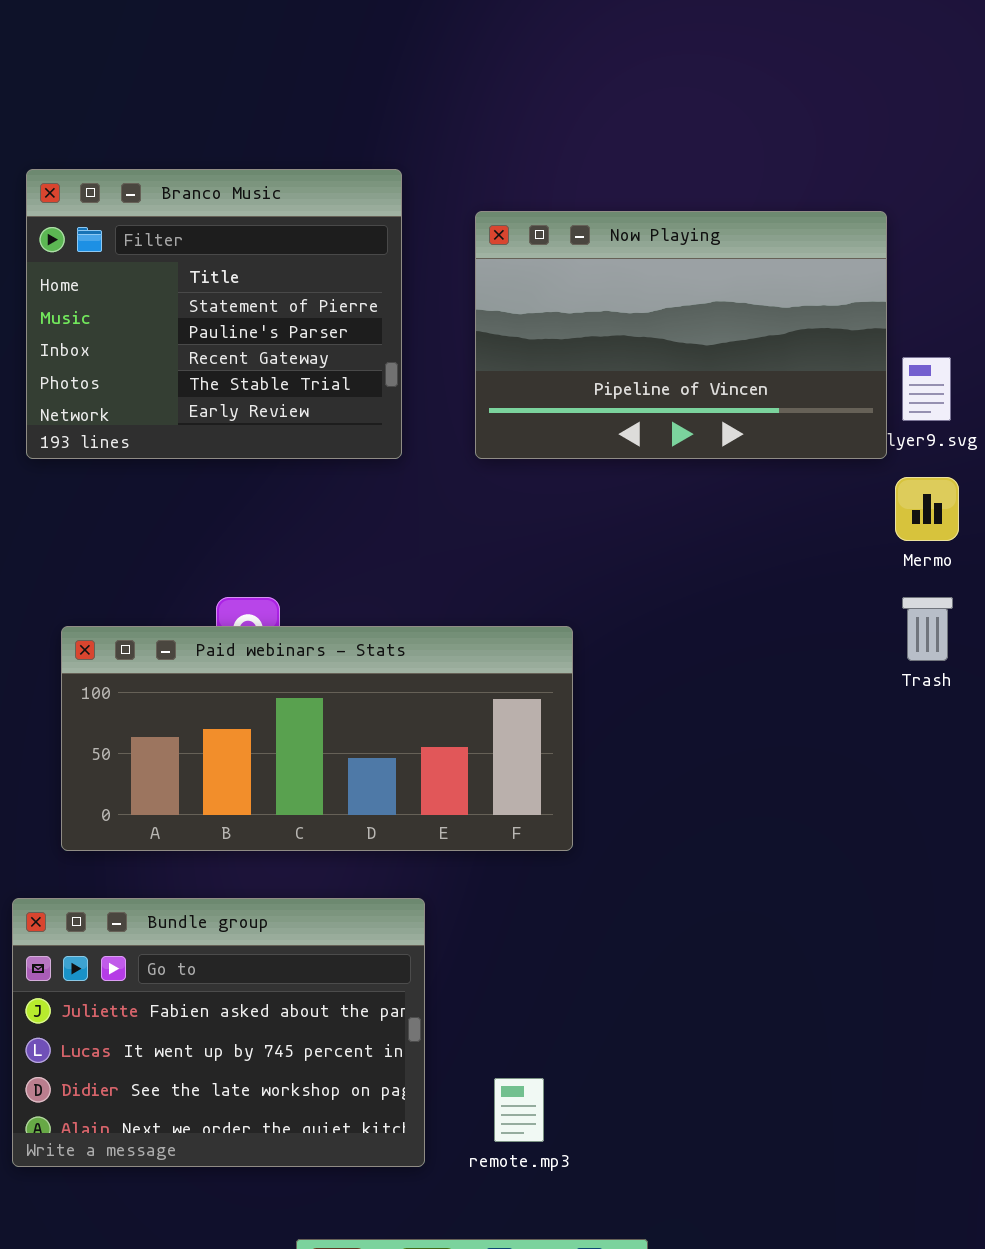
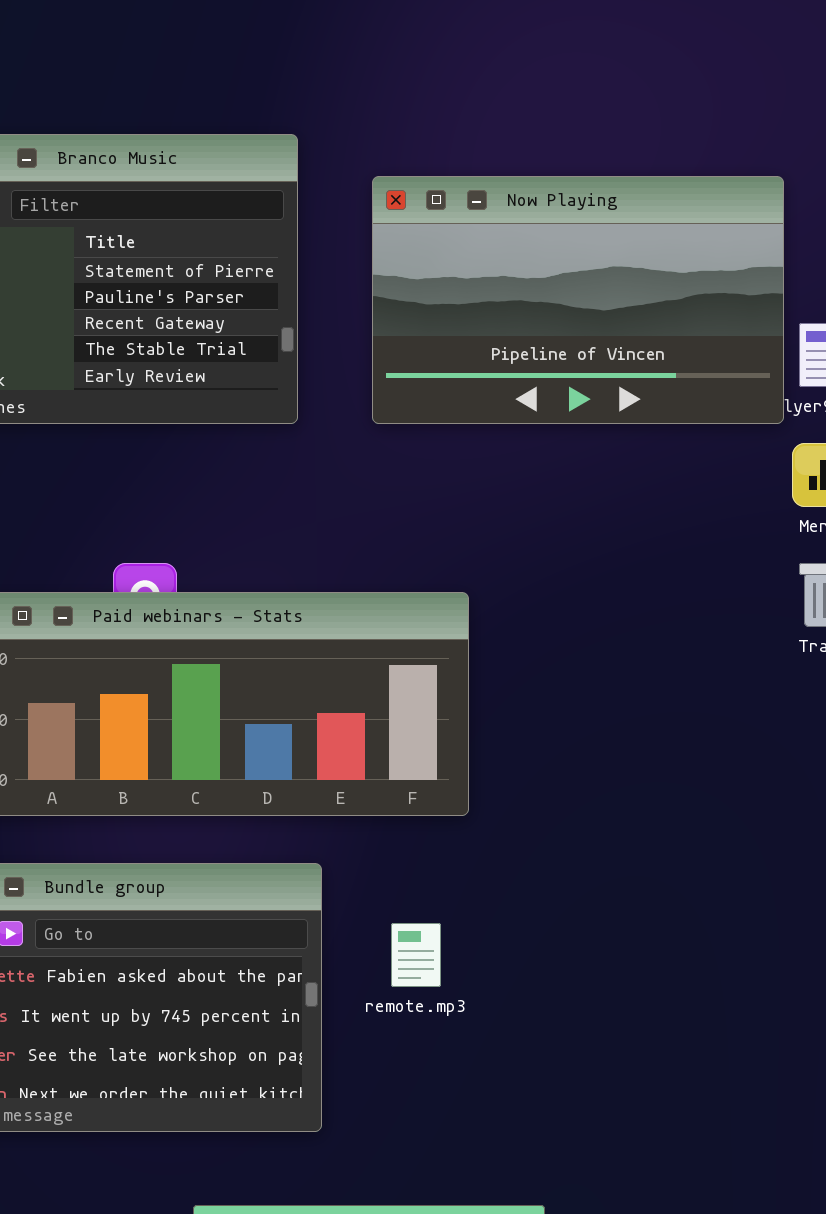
remote.mp3: [494,1078,544,1142] -> [391,923,441,987], moved

